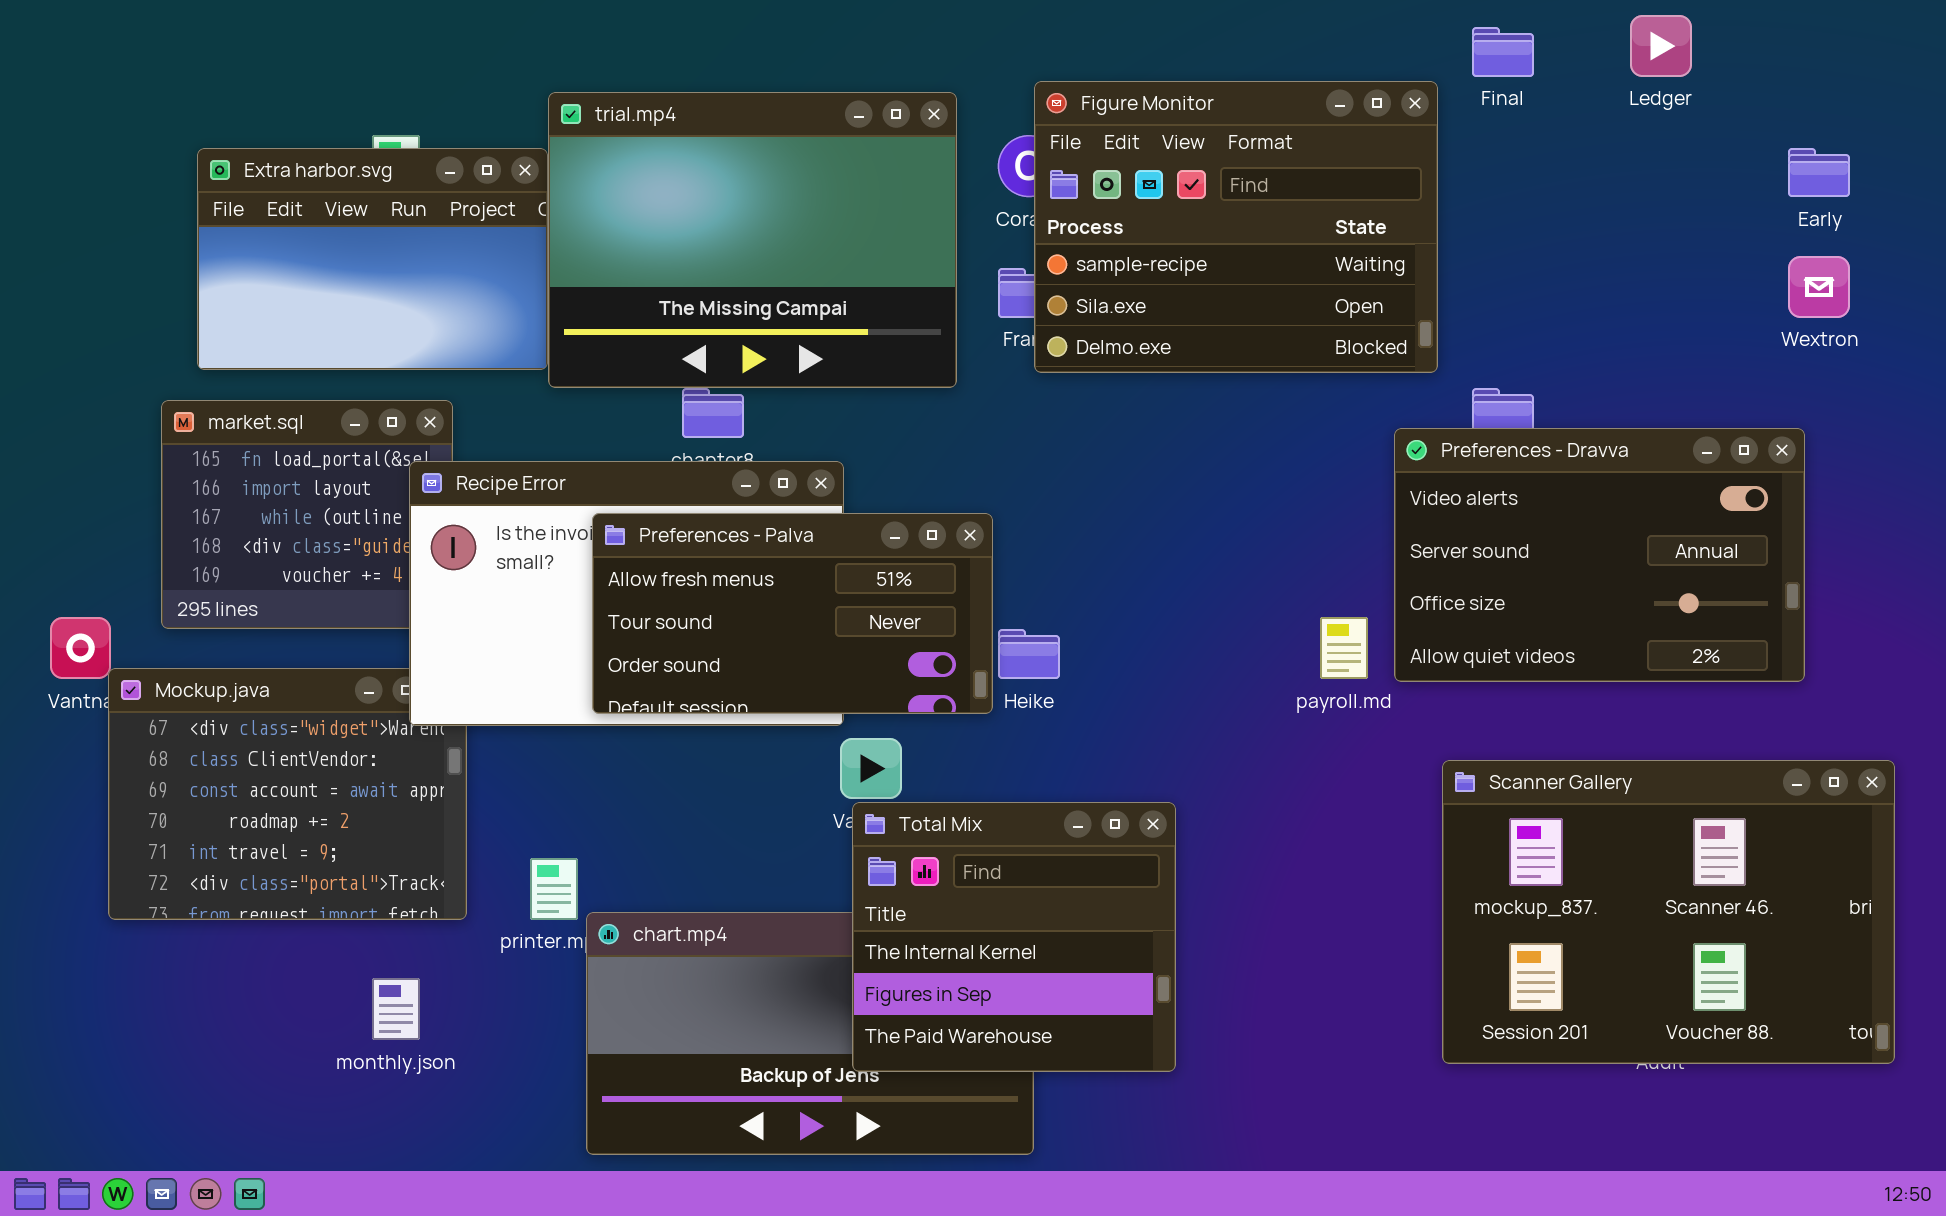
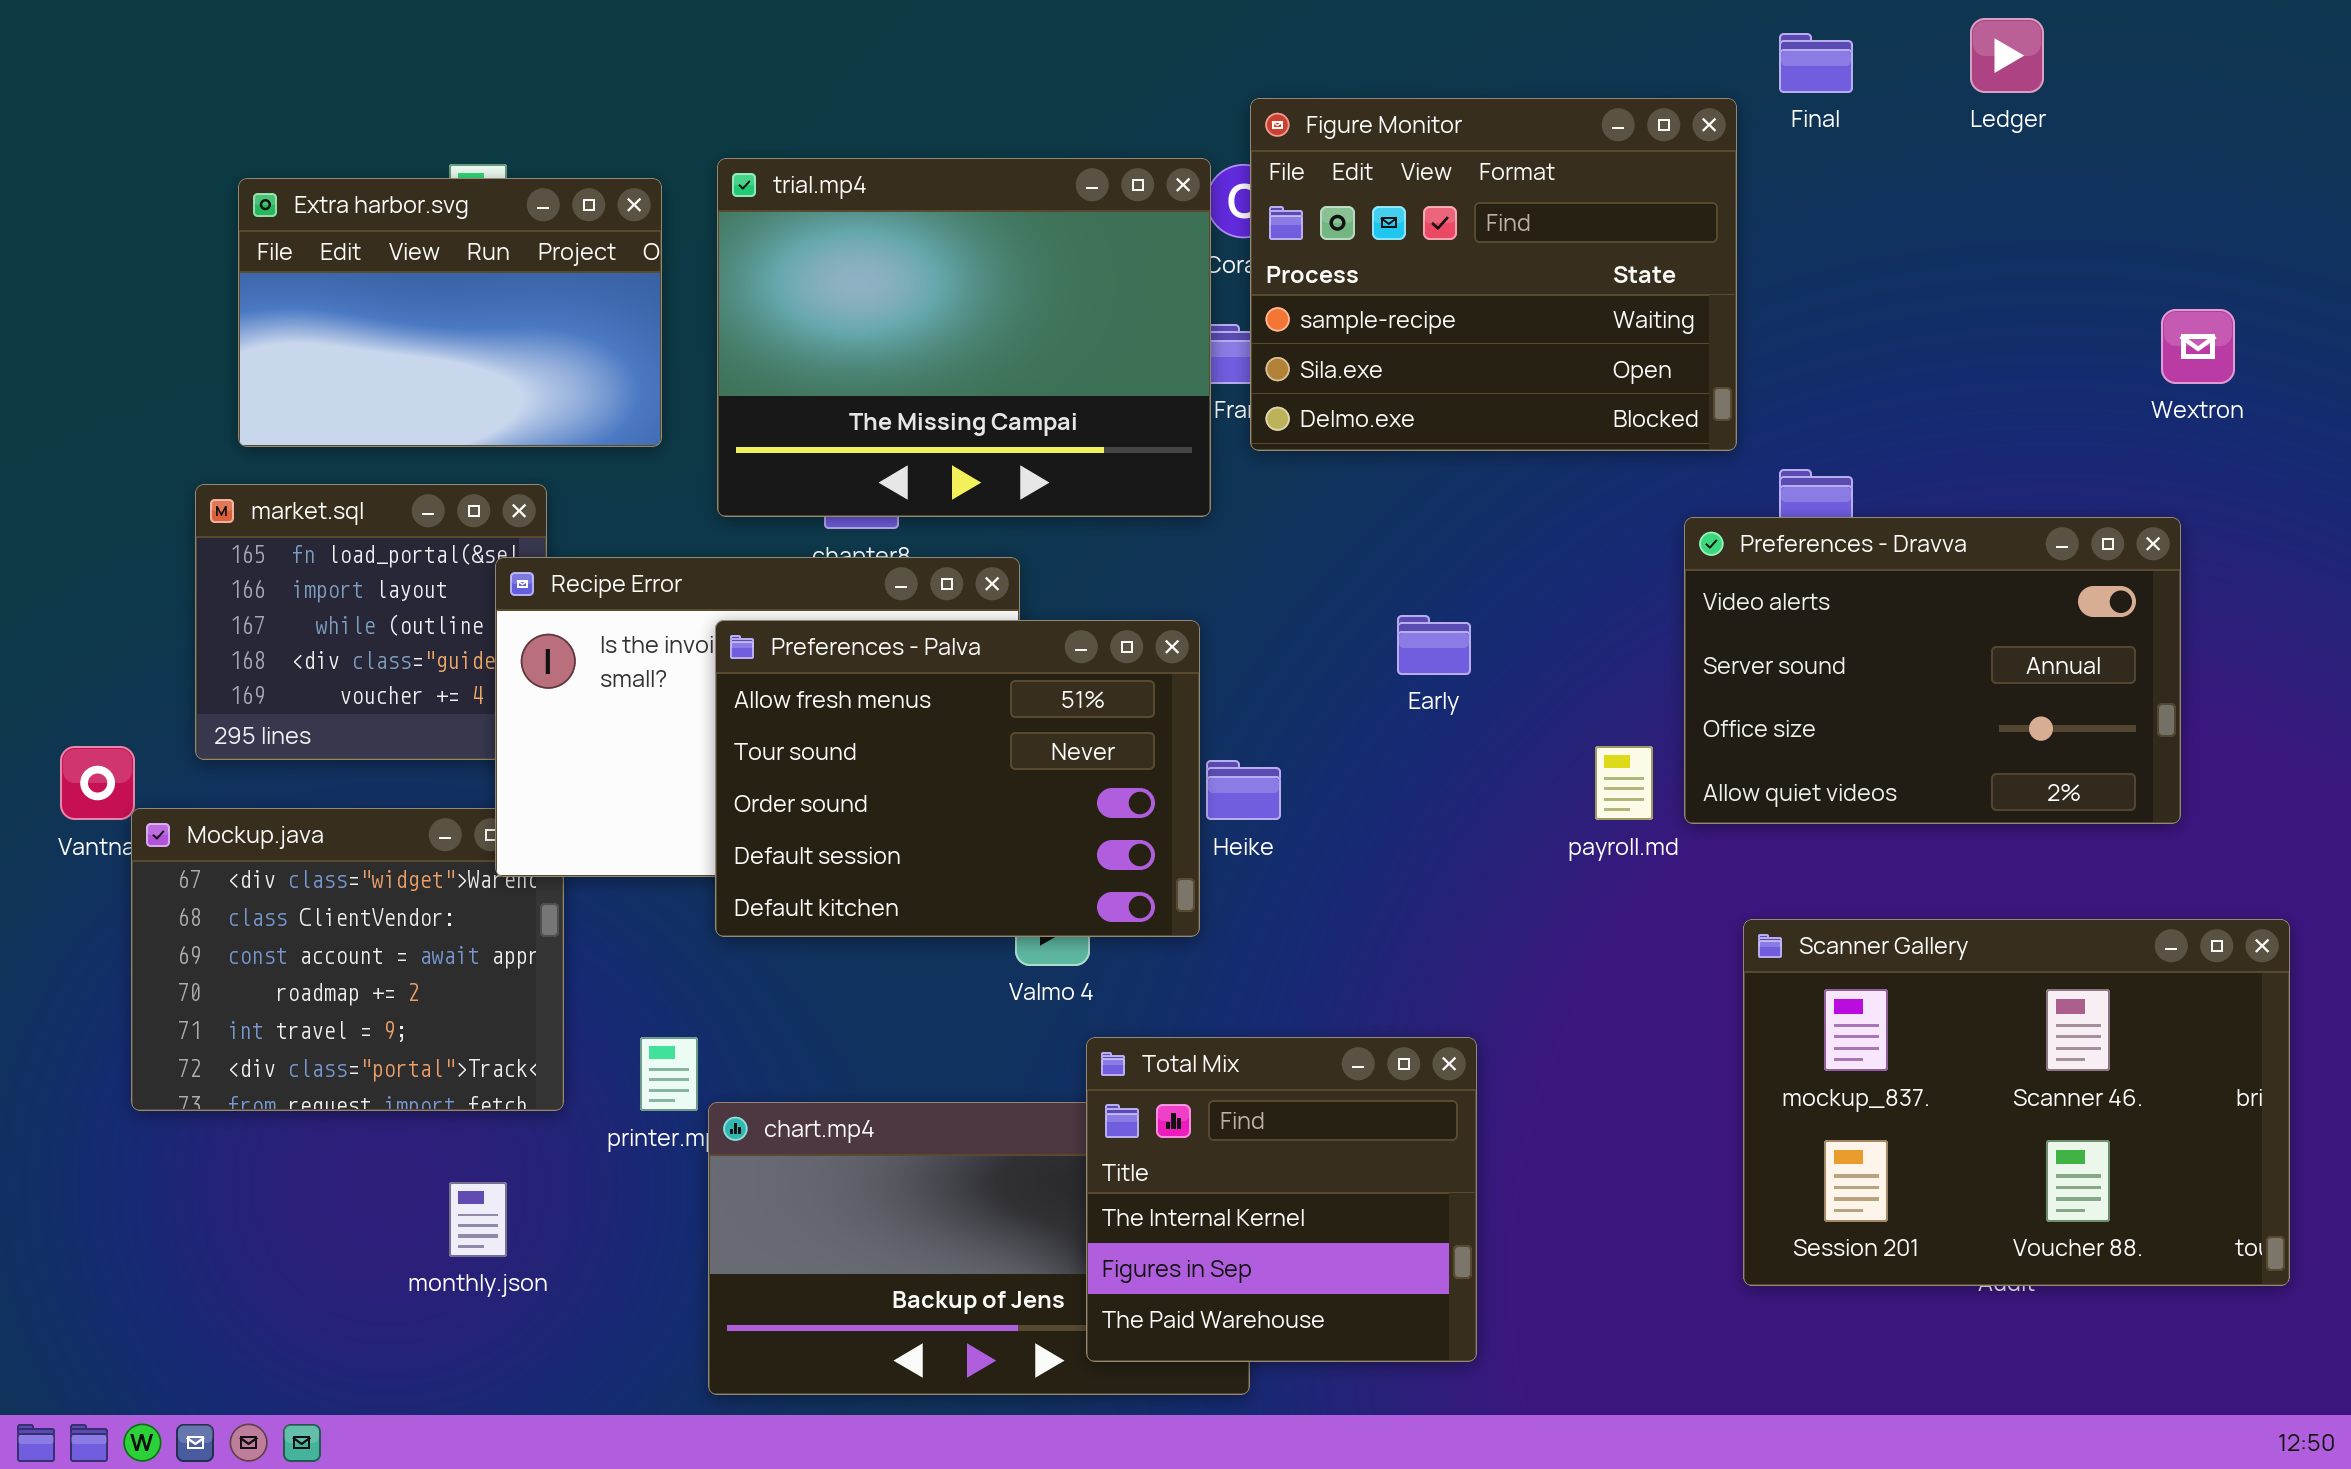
trial.mp4: [548,92,957,388] -> [717,158,1211,517], moved
Early: [1788,148,1850,197] -> [1397,615,1471,675], moved
Preferences - Palva: [592,513,993,714] -> [715,620,1200,937], resized
Total Mix: [852,802,1176,1072] -> [1086,1037,1477,1362], moved

